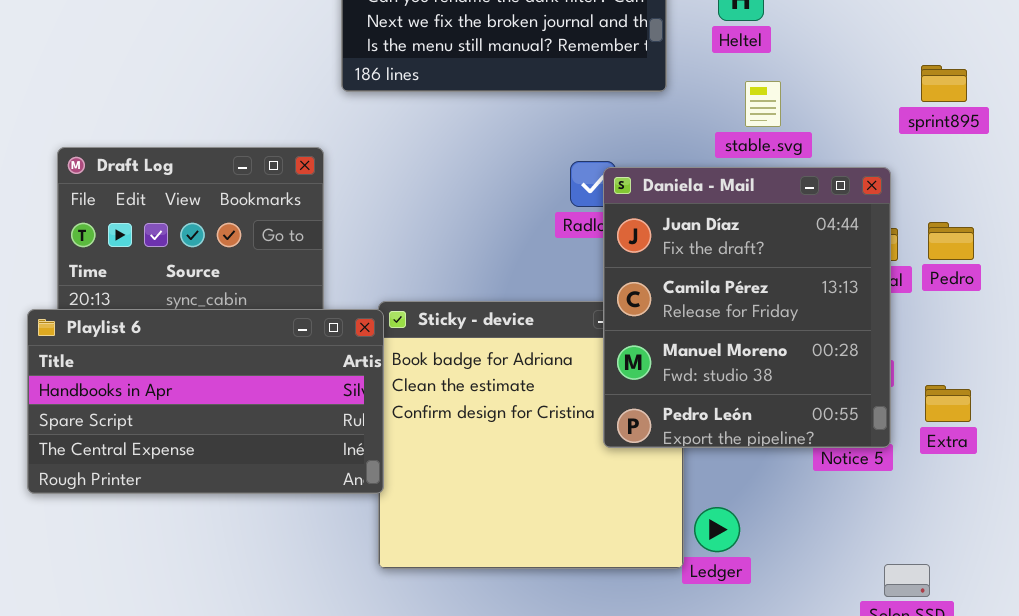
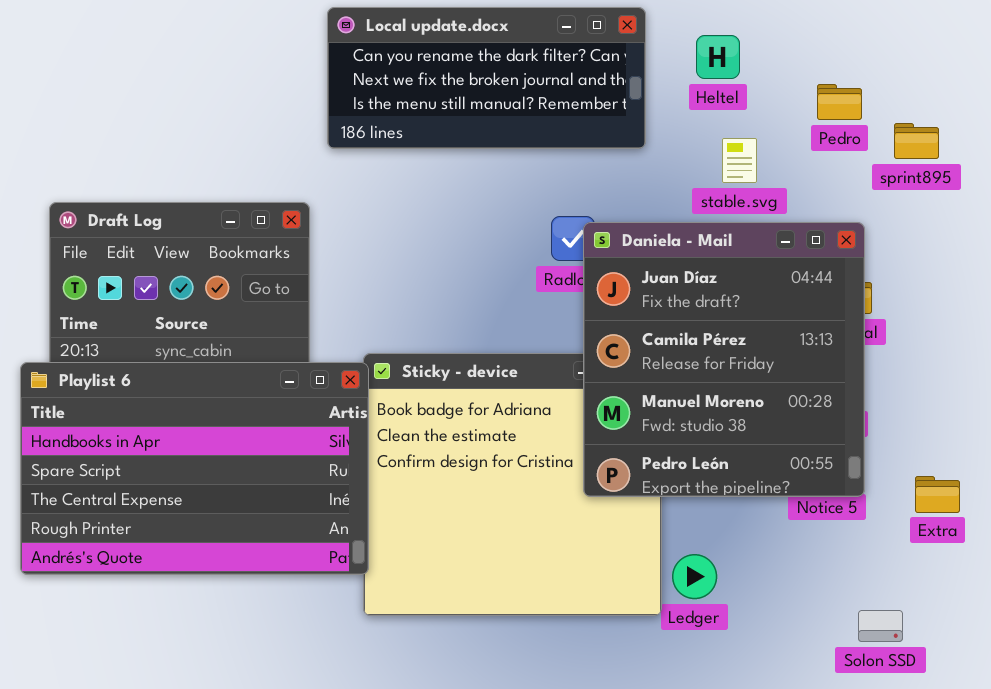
Pedro: [928,222,974,260] -> [817,84,862,120], moved
Playlist 6: [27,309,384,494] -> [20,362,369,575], resized
Extra: [925,385,971,422] -> [915,476,960,513], moved

